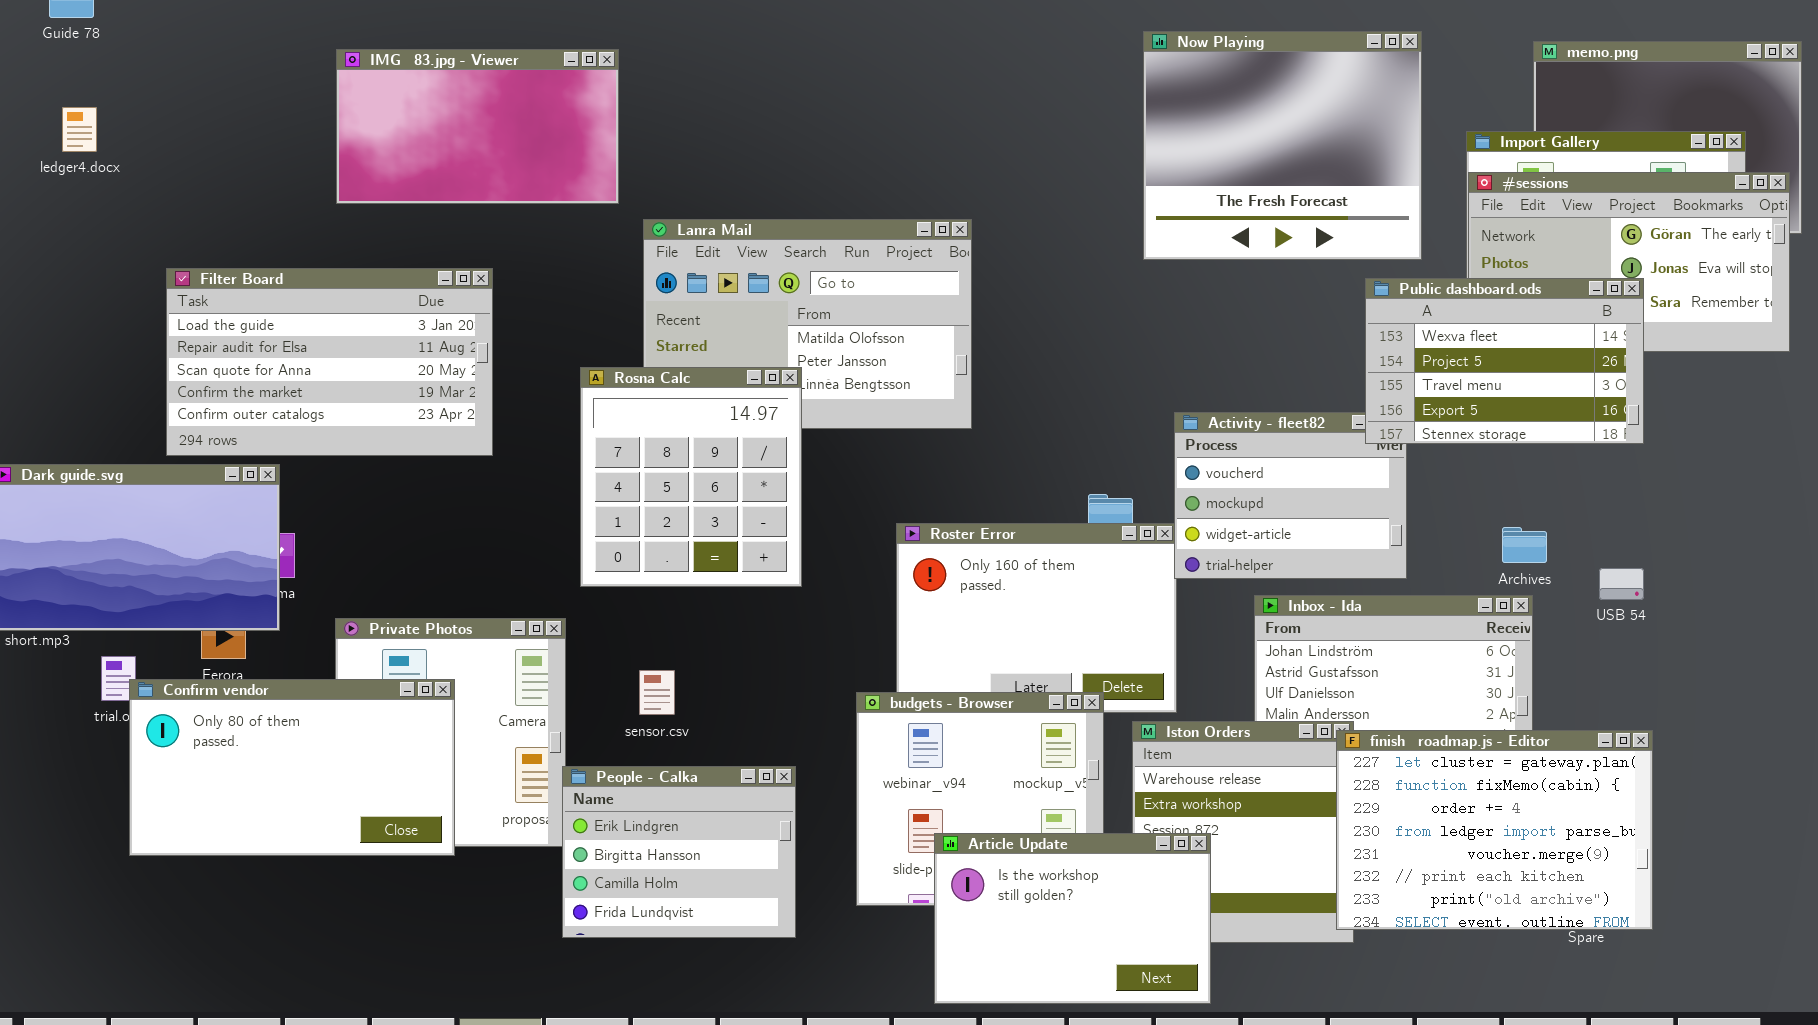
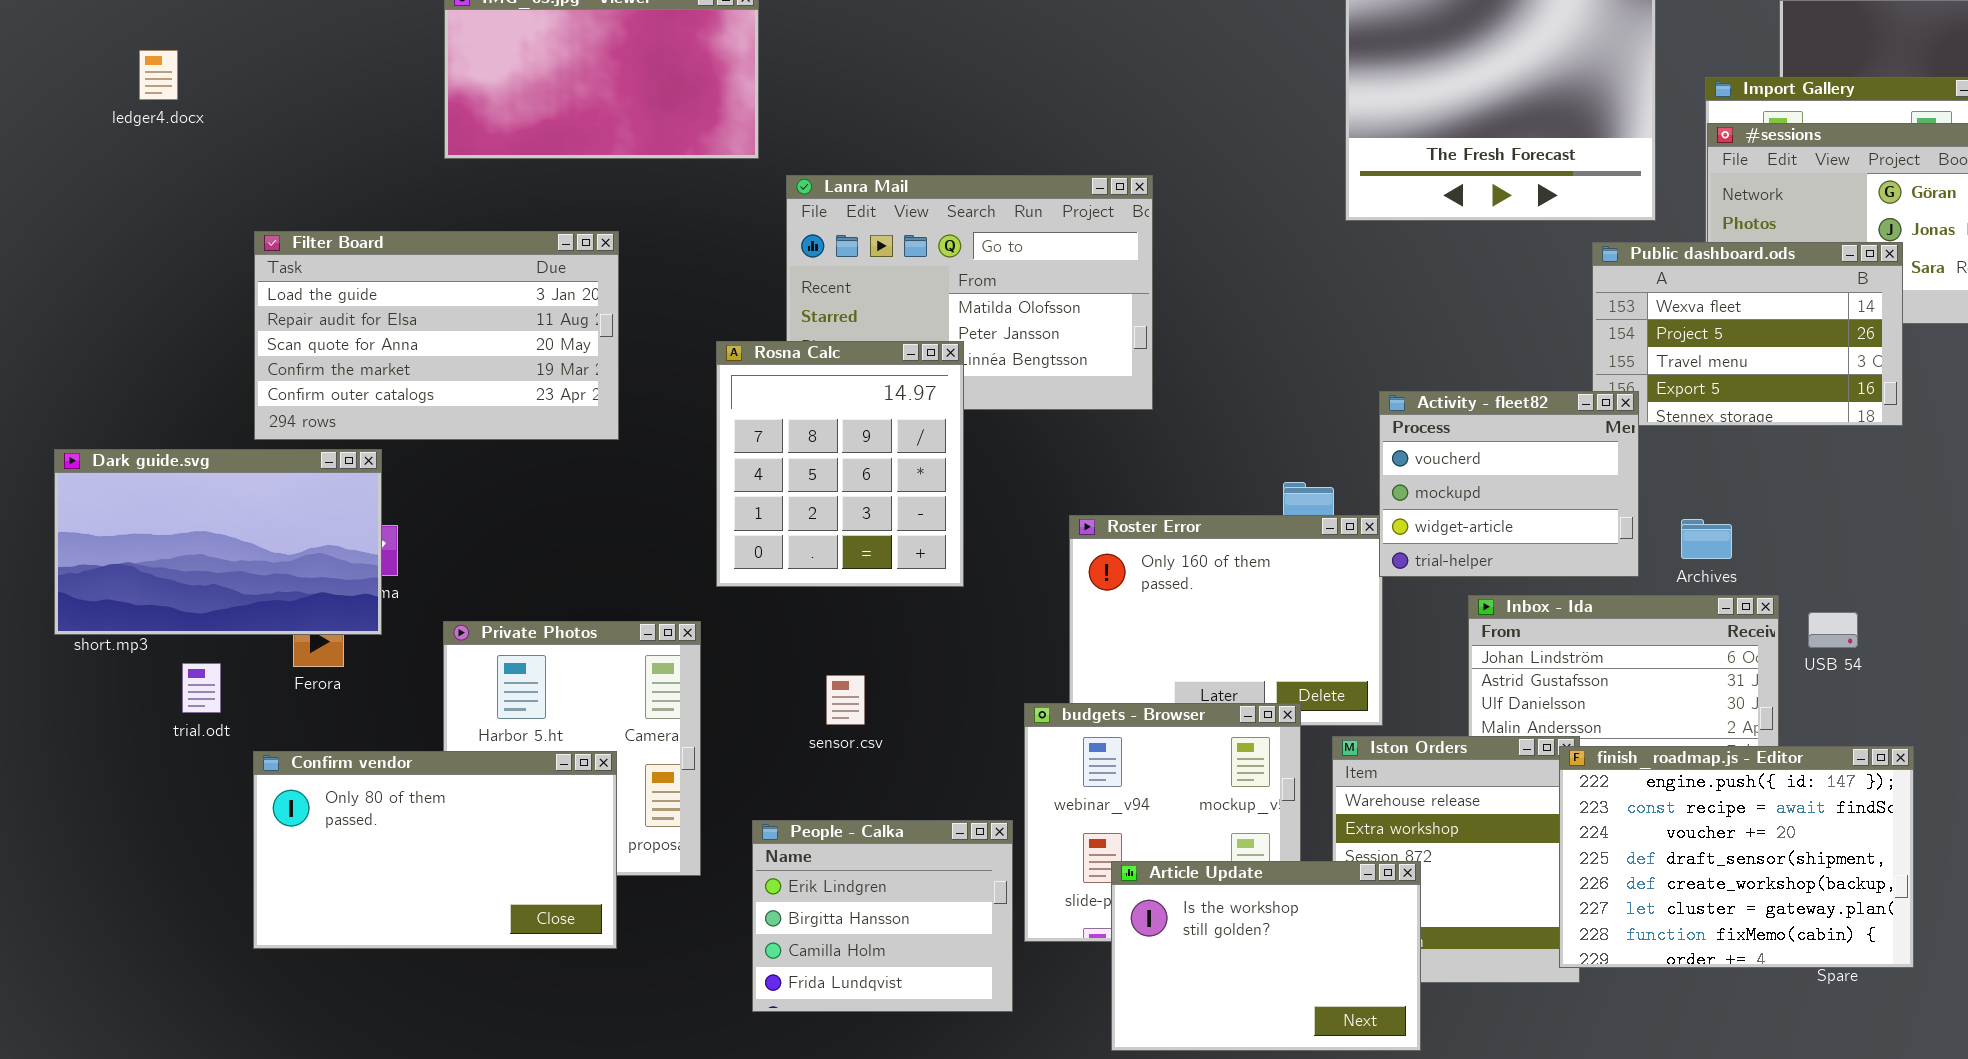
Activity - fleet82: [1174,412,1407,579] -> [1379,391,1639,577], raised
Archives: [1502,527,1547,563] -> [1681,519,1732,559], moved
USB 54: [1599,568,1644,600] -> [1808,612,1858,648], moved
sensor.csv: [639,670,675,715] -> [826,675,865,725], moved
Confirm vendor: [129,679,455,856] -> [253,751,617,949], moved
finish_roadmap.js - Editor: [1336,730,1653,930] -> [1559,746,1914,968], scrolled up 5 rows
People - Calka: [562,766,796,938] -> [752,820,1013,1012], moved

